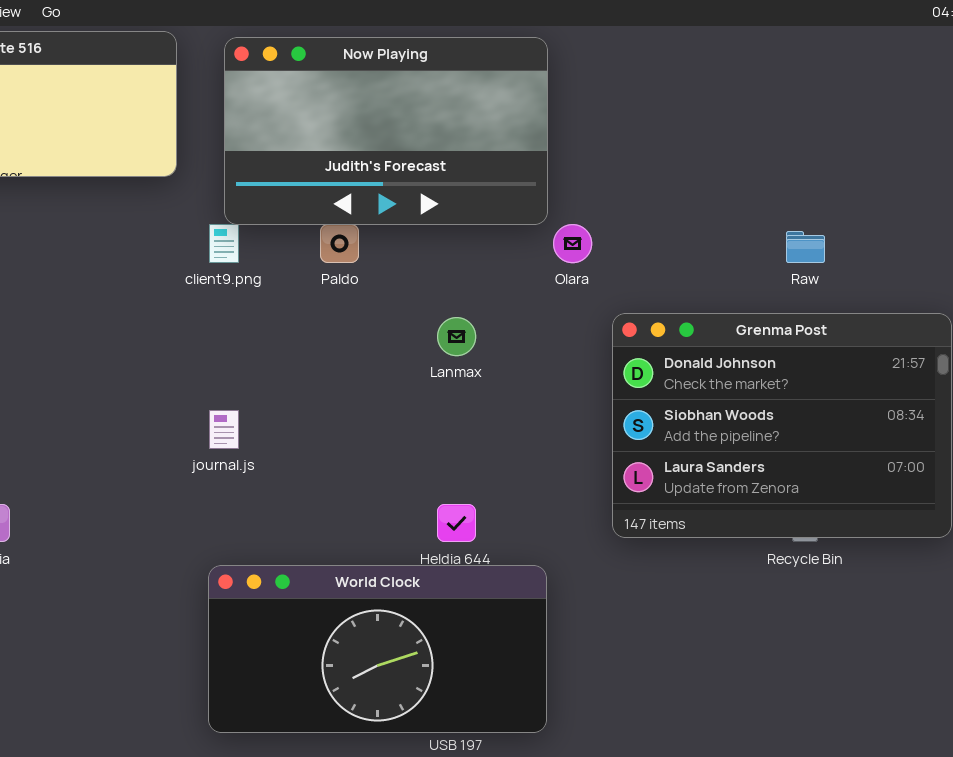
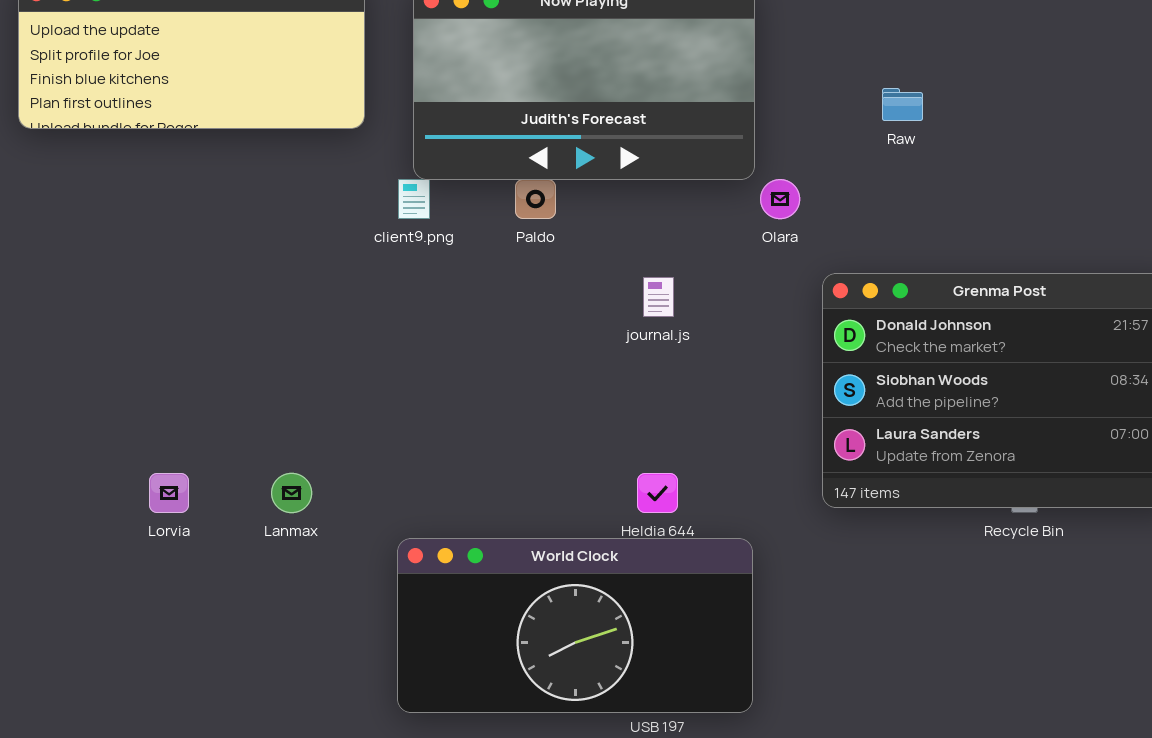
Raw: [786,231,825,263] -> [882,88,923,121], moved
Lanmax: [437,317,476,356] -> [271,473,312,513], moved
journal.js: [209,410,239,449] -> [643,277,674,317], moved

